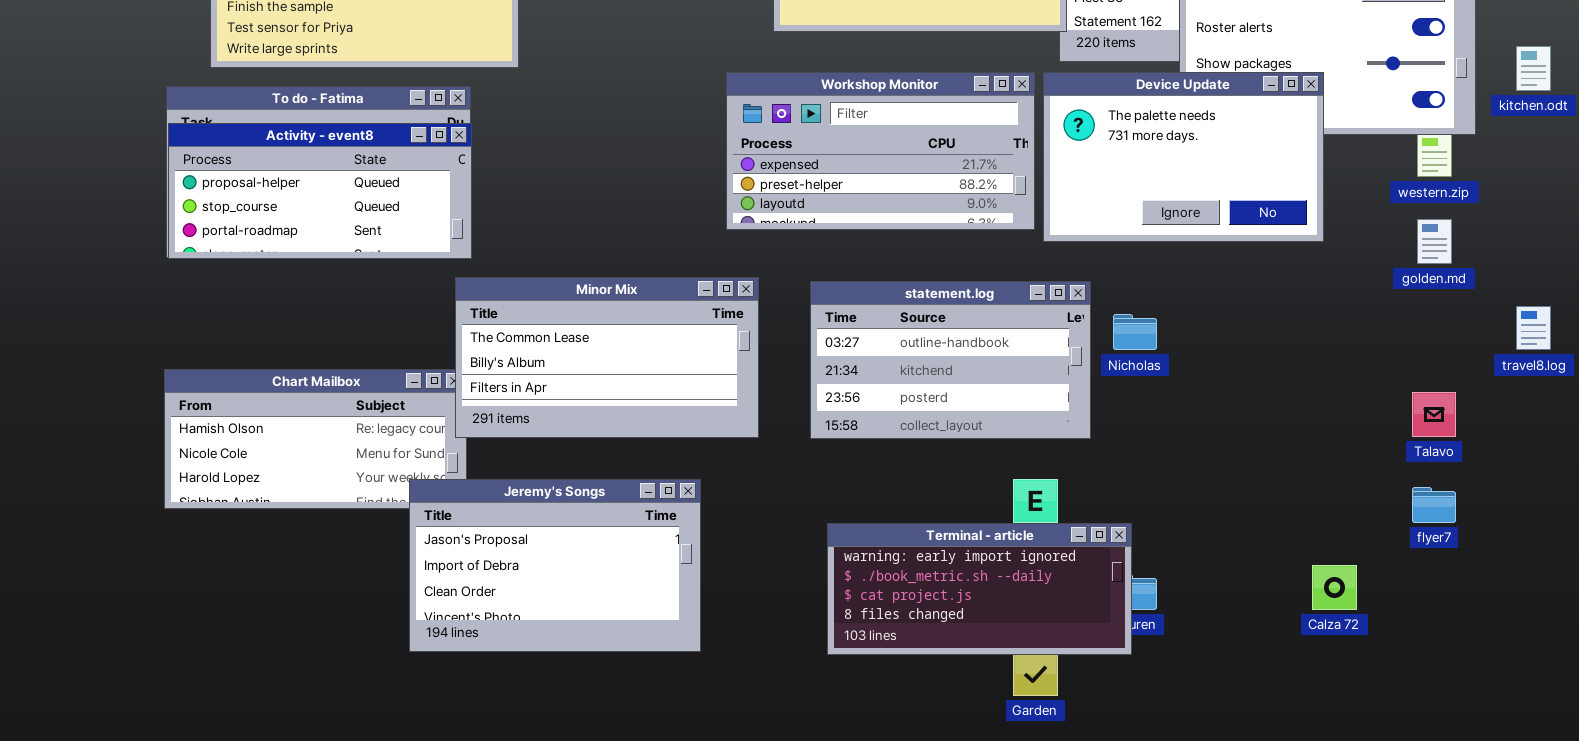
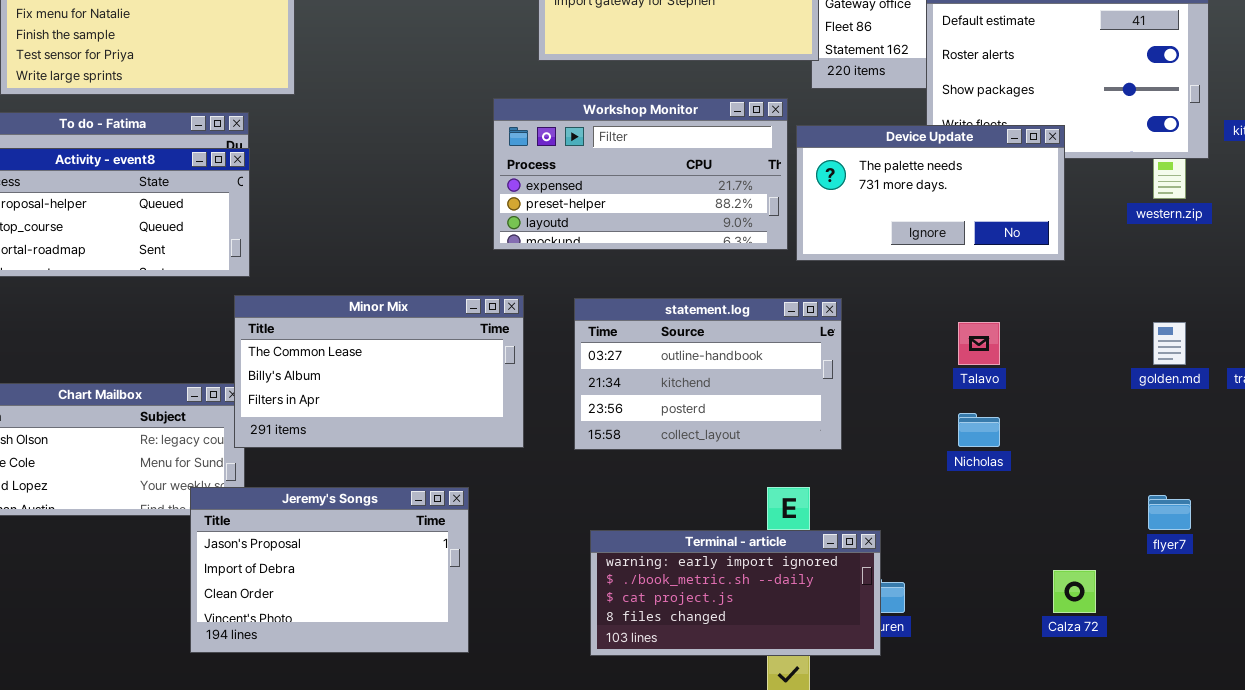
Device Update: [1043,72,1324,242] -> [796,125,1065,261], resized
golden.md: [1417,219,1452,264] -> [1153,322,1186,365], moved
Nicholas: [1113,314,1157,350] -> [958,413,1000,447], moved
Talavo: [1412,392,1456,437] -> [958,322,1000,365], moved

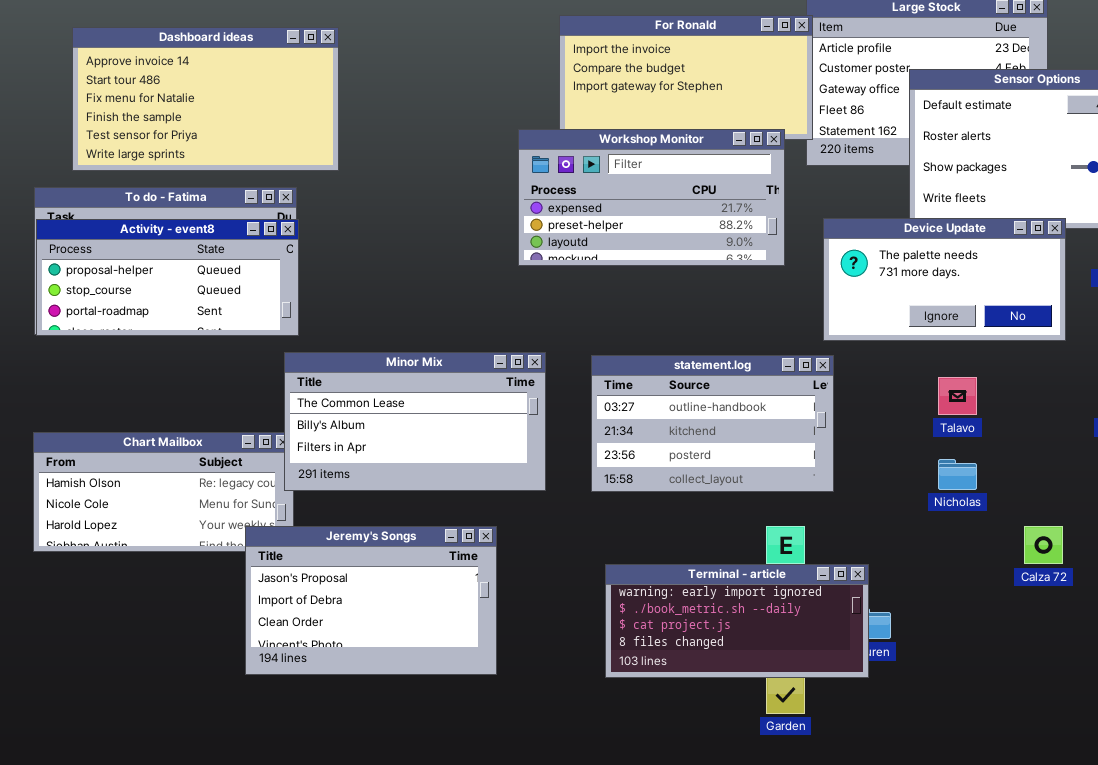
Workshop Monitor: [493,98,788,250] -> [518,129,785,266], moved
Device Update: [796,125,1065,261] -> [823,218,1066,341], moved
Calza 72: [1053,570,1096,613] -> [1024,526,1063,564], moved

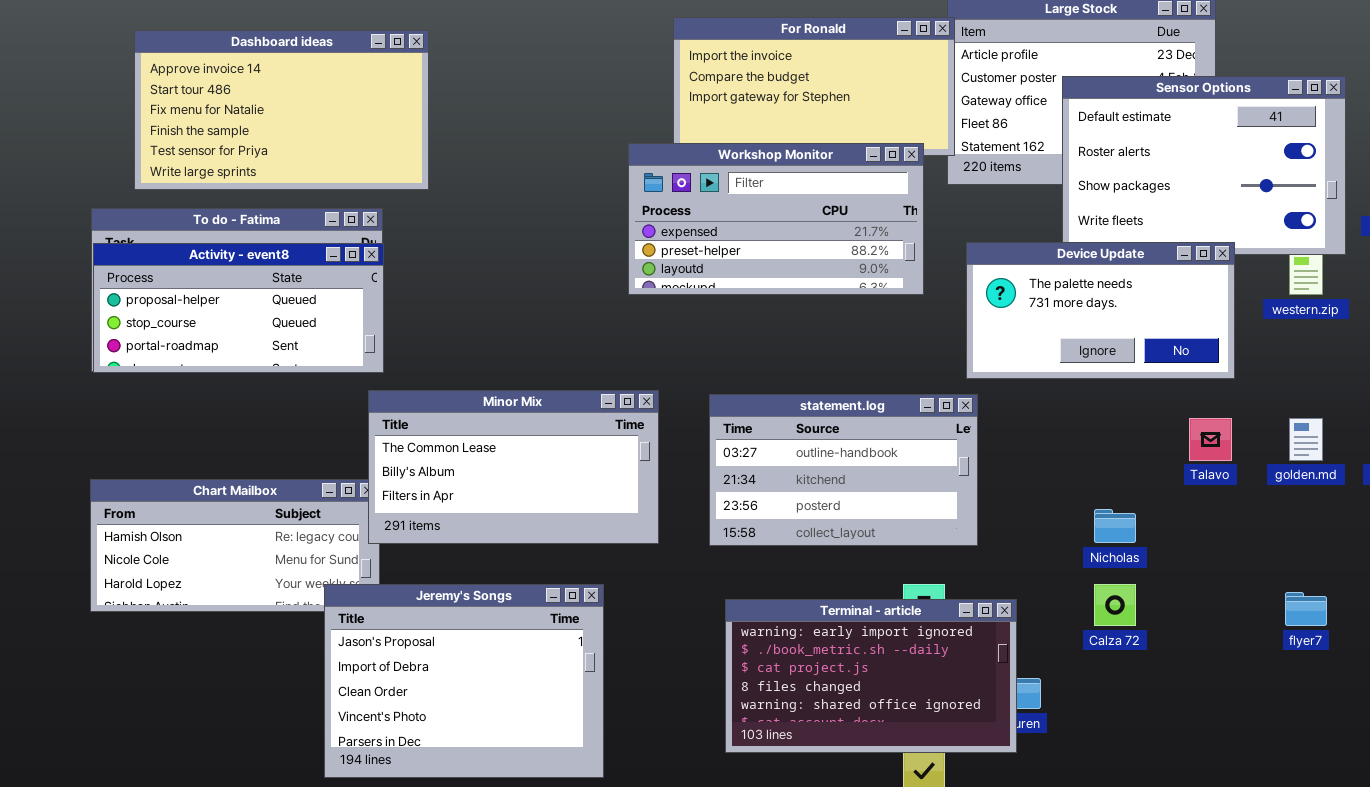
Talavo: [938,377,977,415] -> [1189,418,1232,461], moved
Jeremy's Songs: [245,526,497,675] -> [324,584,604,778], resized
Calza 72: [1024,526,1063,564] -> [1094,584,1136,626], moved
Terminal - article: [605,564,869,678] -> [725,599,1017,753], resized

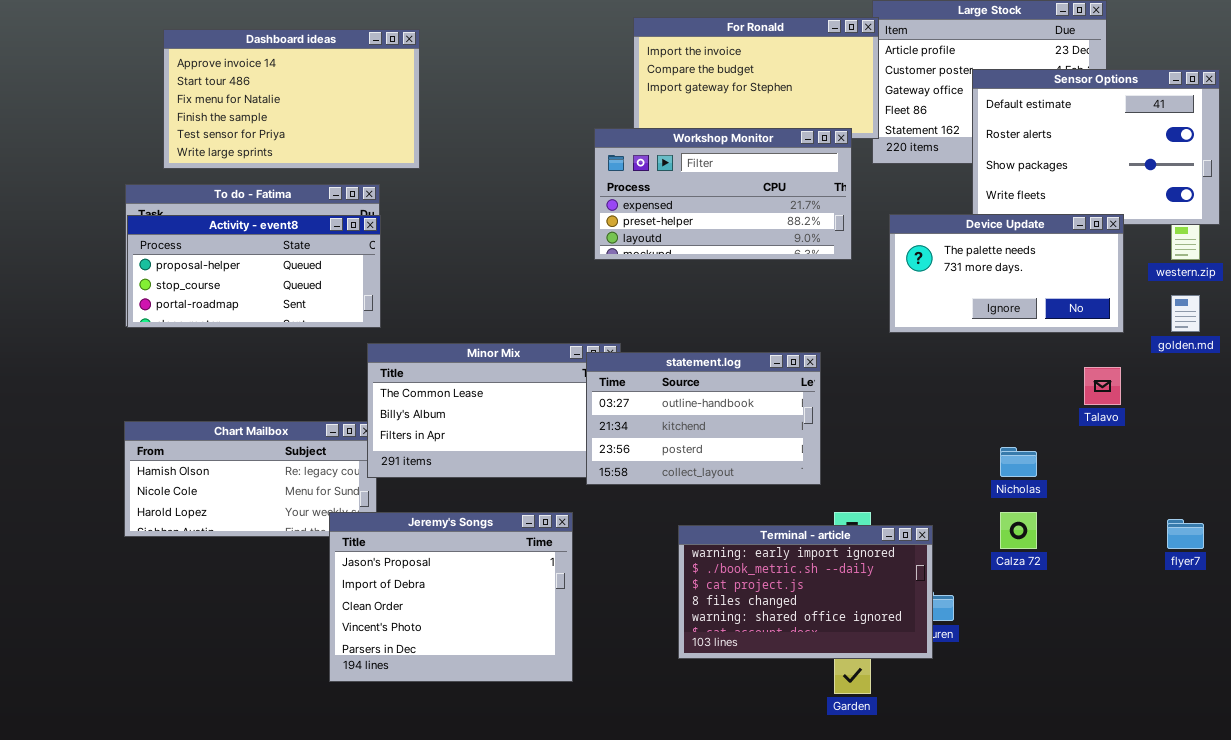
statement.log: [709,394,978,546] -> [586,352,821,485], moved
golden.md: [1289,418,1323,461] -> [1171,295,1200,332], moved

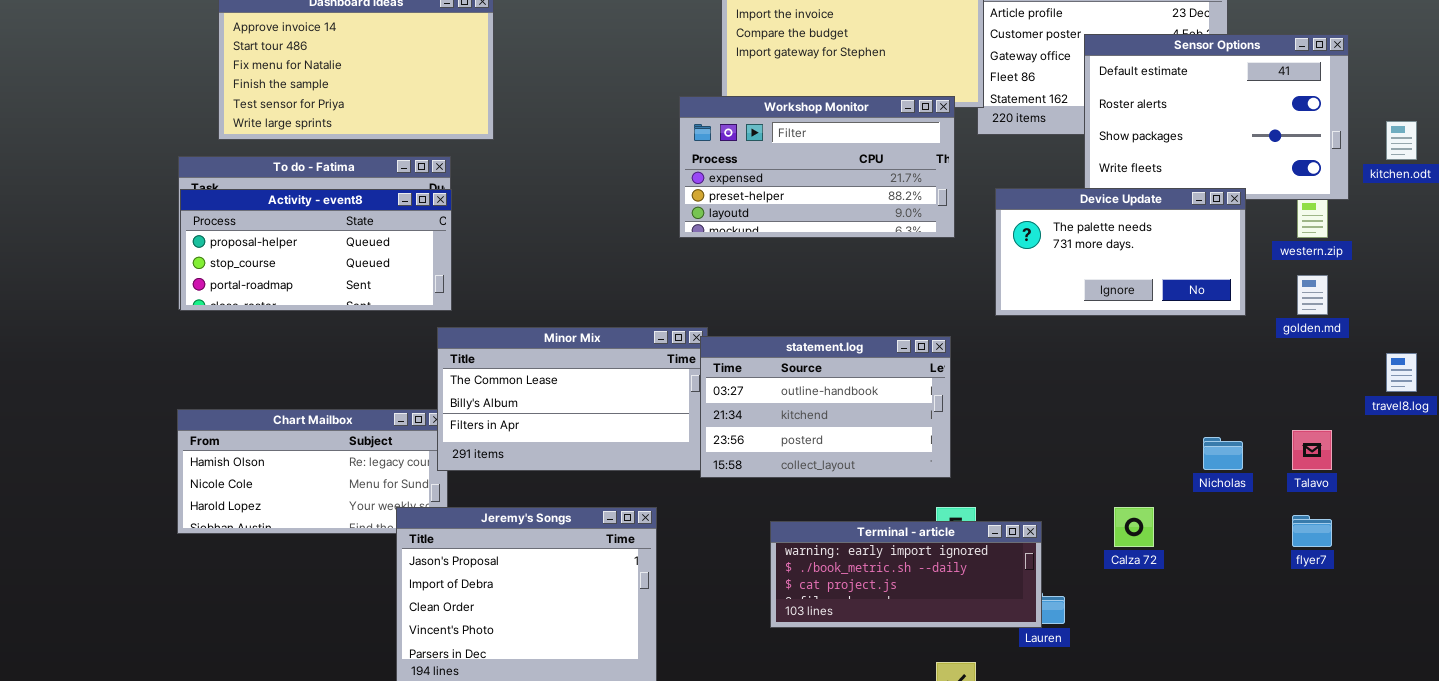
statement.log: [586,352,821,485] -> [700,336,951,478], moved
Talavo: [1084,367,1121,405] -> [1292,430,1332,470], moved
Nicholas: [1000,447,1037,477] -> [1203,437,1243,470], moved
Terminal - article: [678,525,933,659] -> [770,521,1042,628], resized

